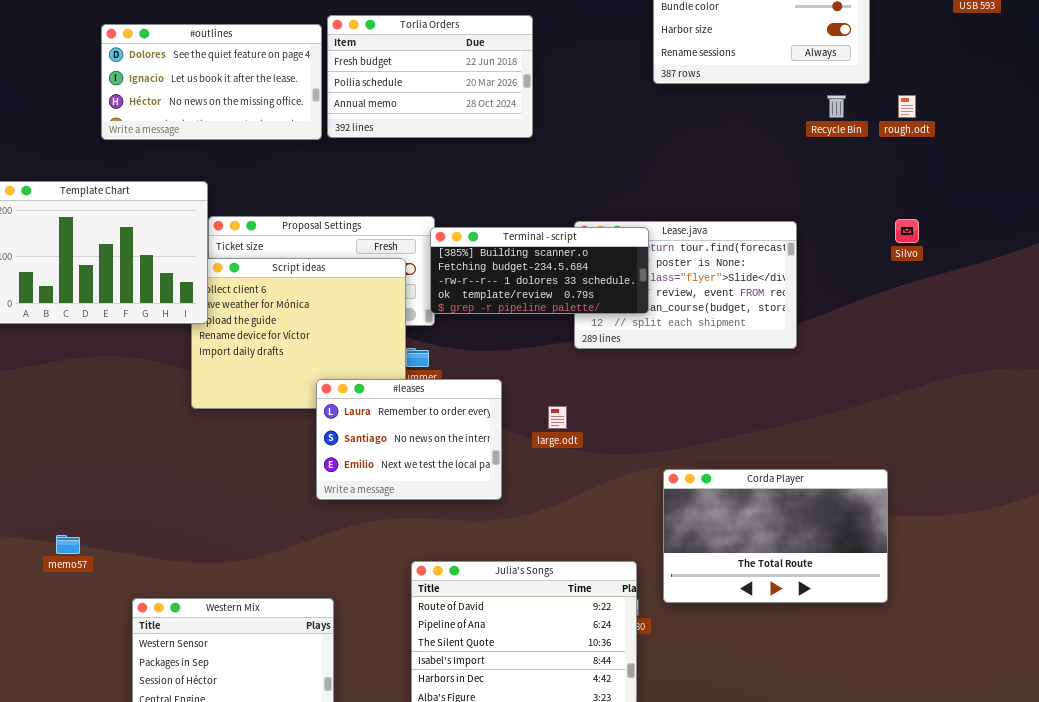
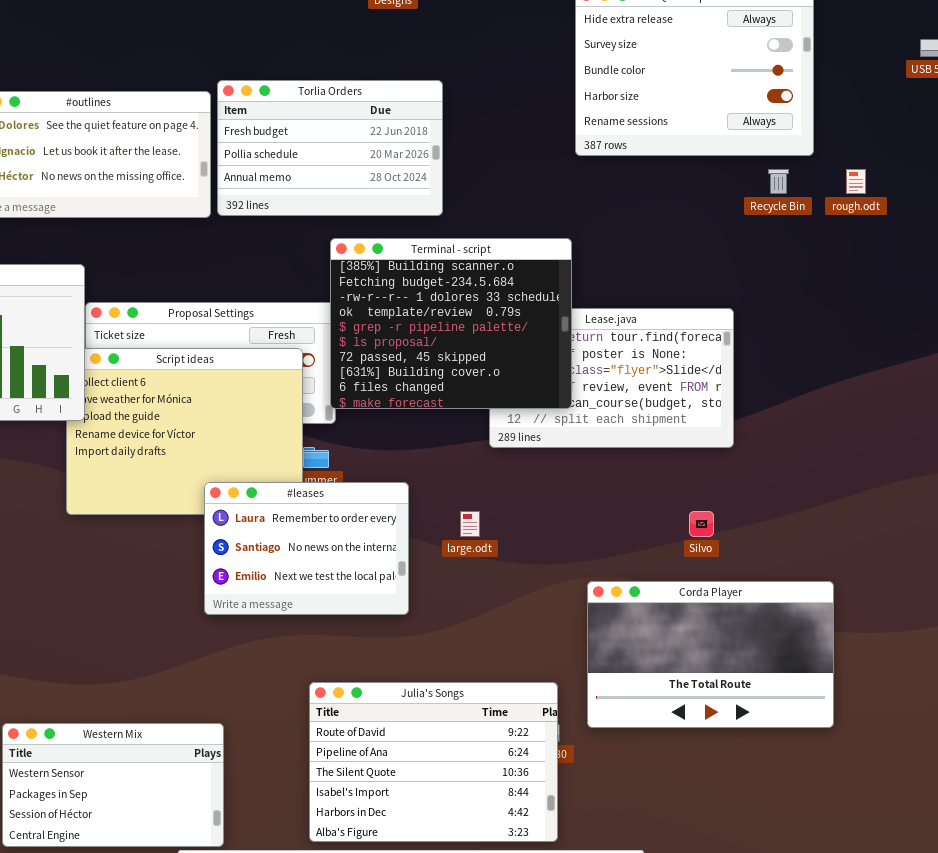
Silvo: [895,219,919,243] -> [689,511,714,537], moved
Terminal - script: [430,227,649,314] -> [330,238,572,409], resized

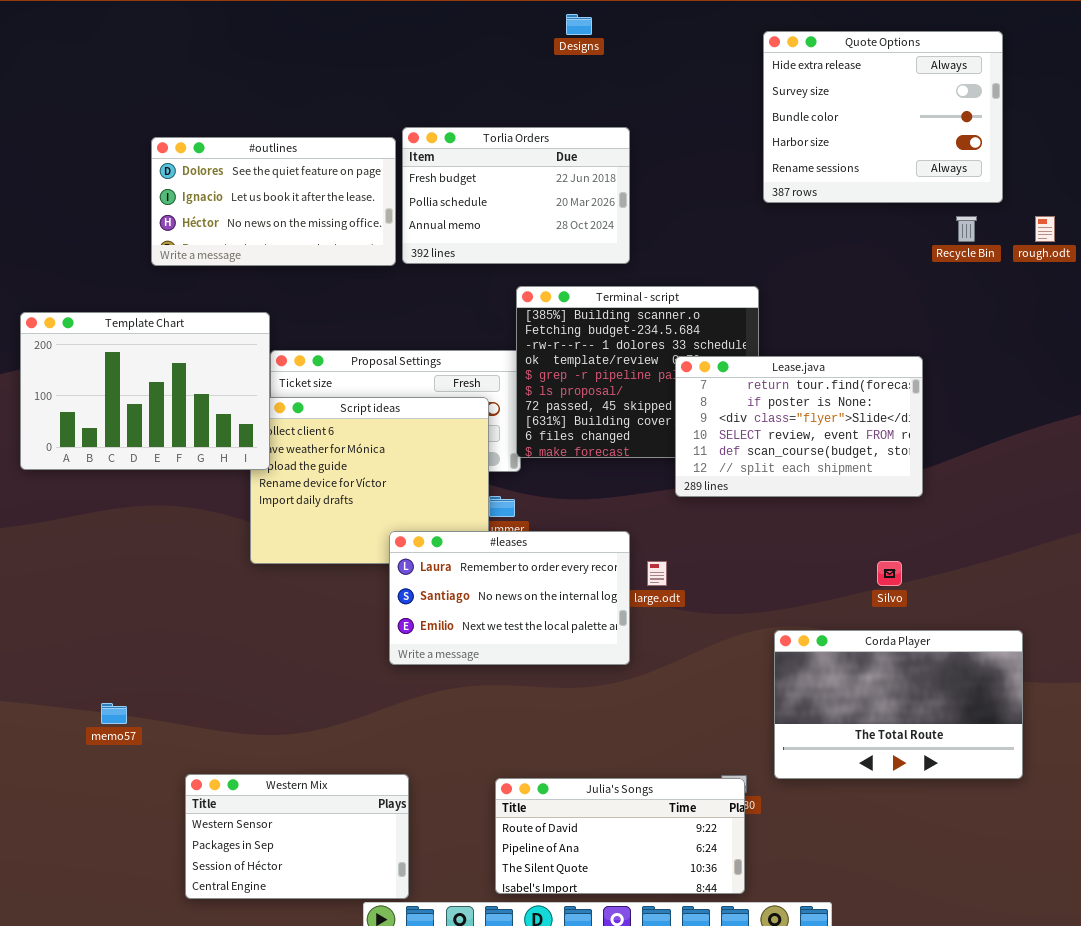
Lease.java: [489,308,734,448] -> [675,356,923,497], raised
#leases: [204,482,409,615] -> [389,531,630,665], resized
Julia's Songs: [309,682,558,842] -> [495,778,745,894], resized

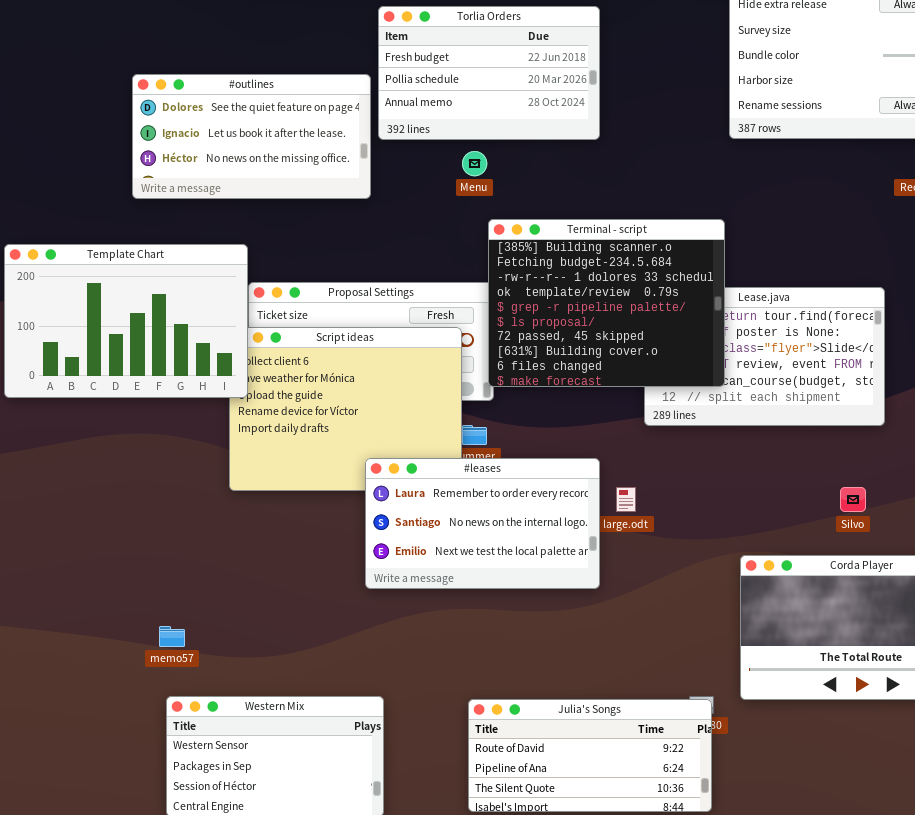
Torlia Orders: [402,127,630,264] -> [378,6,600,140], moved
Terminal - script: [516,286,759,458] -> [488,219,725,387], raised
memo57: [101,703,127,724] -> [159,626,185,647], moved

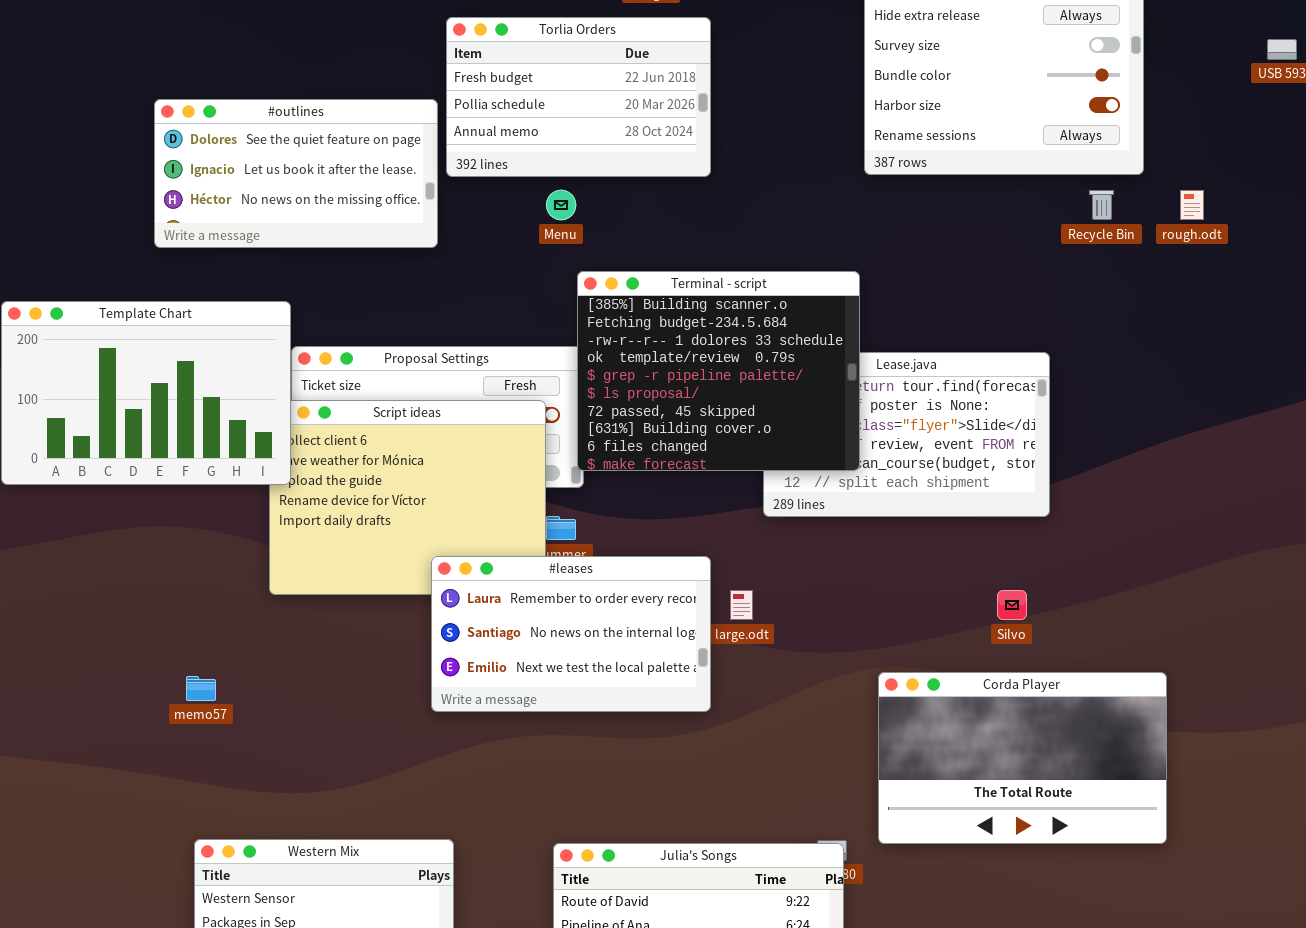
memo57: [159,626,185,647] -> [186,676,216,701], moved

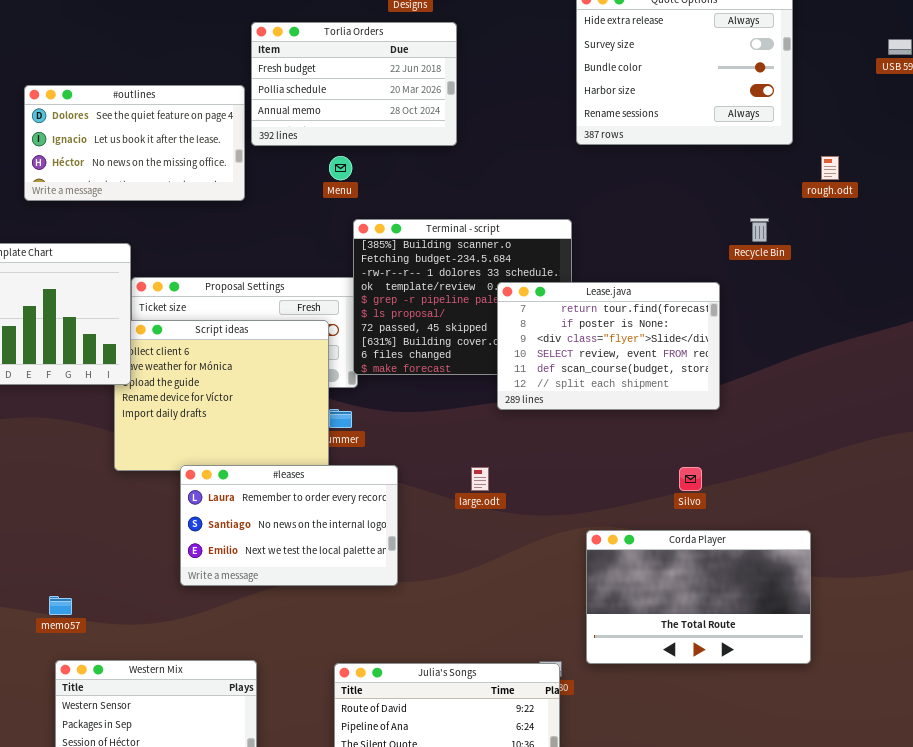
Recycle Bin: [1089,190,1114,220] -> [750,218,769,242], moved
Lease.java: [763,352,1050,517] -> [497,282,720,410], raised
#leases: [431,556,711,712] -> [180,465,398,586], moved
memo57: [186,676,216,701] -> [49,596,72,615], moved

